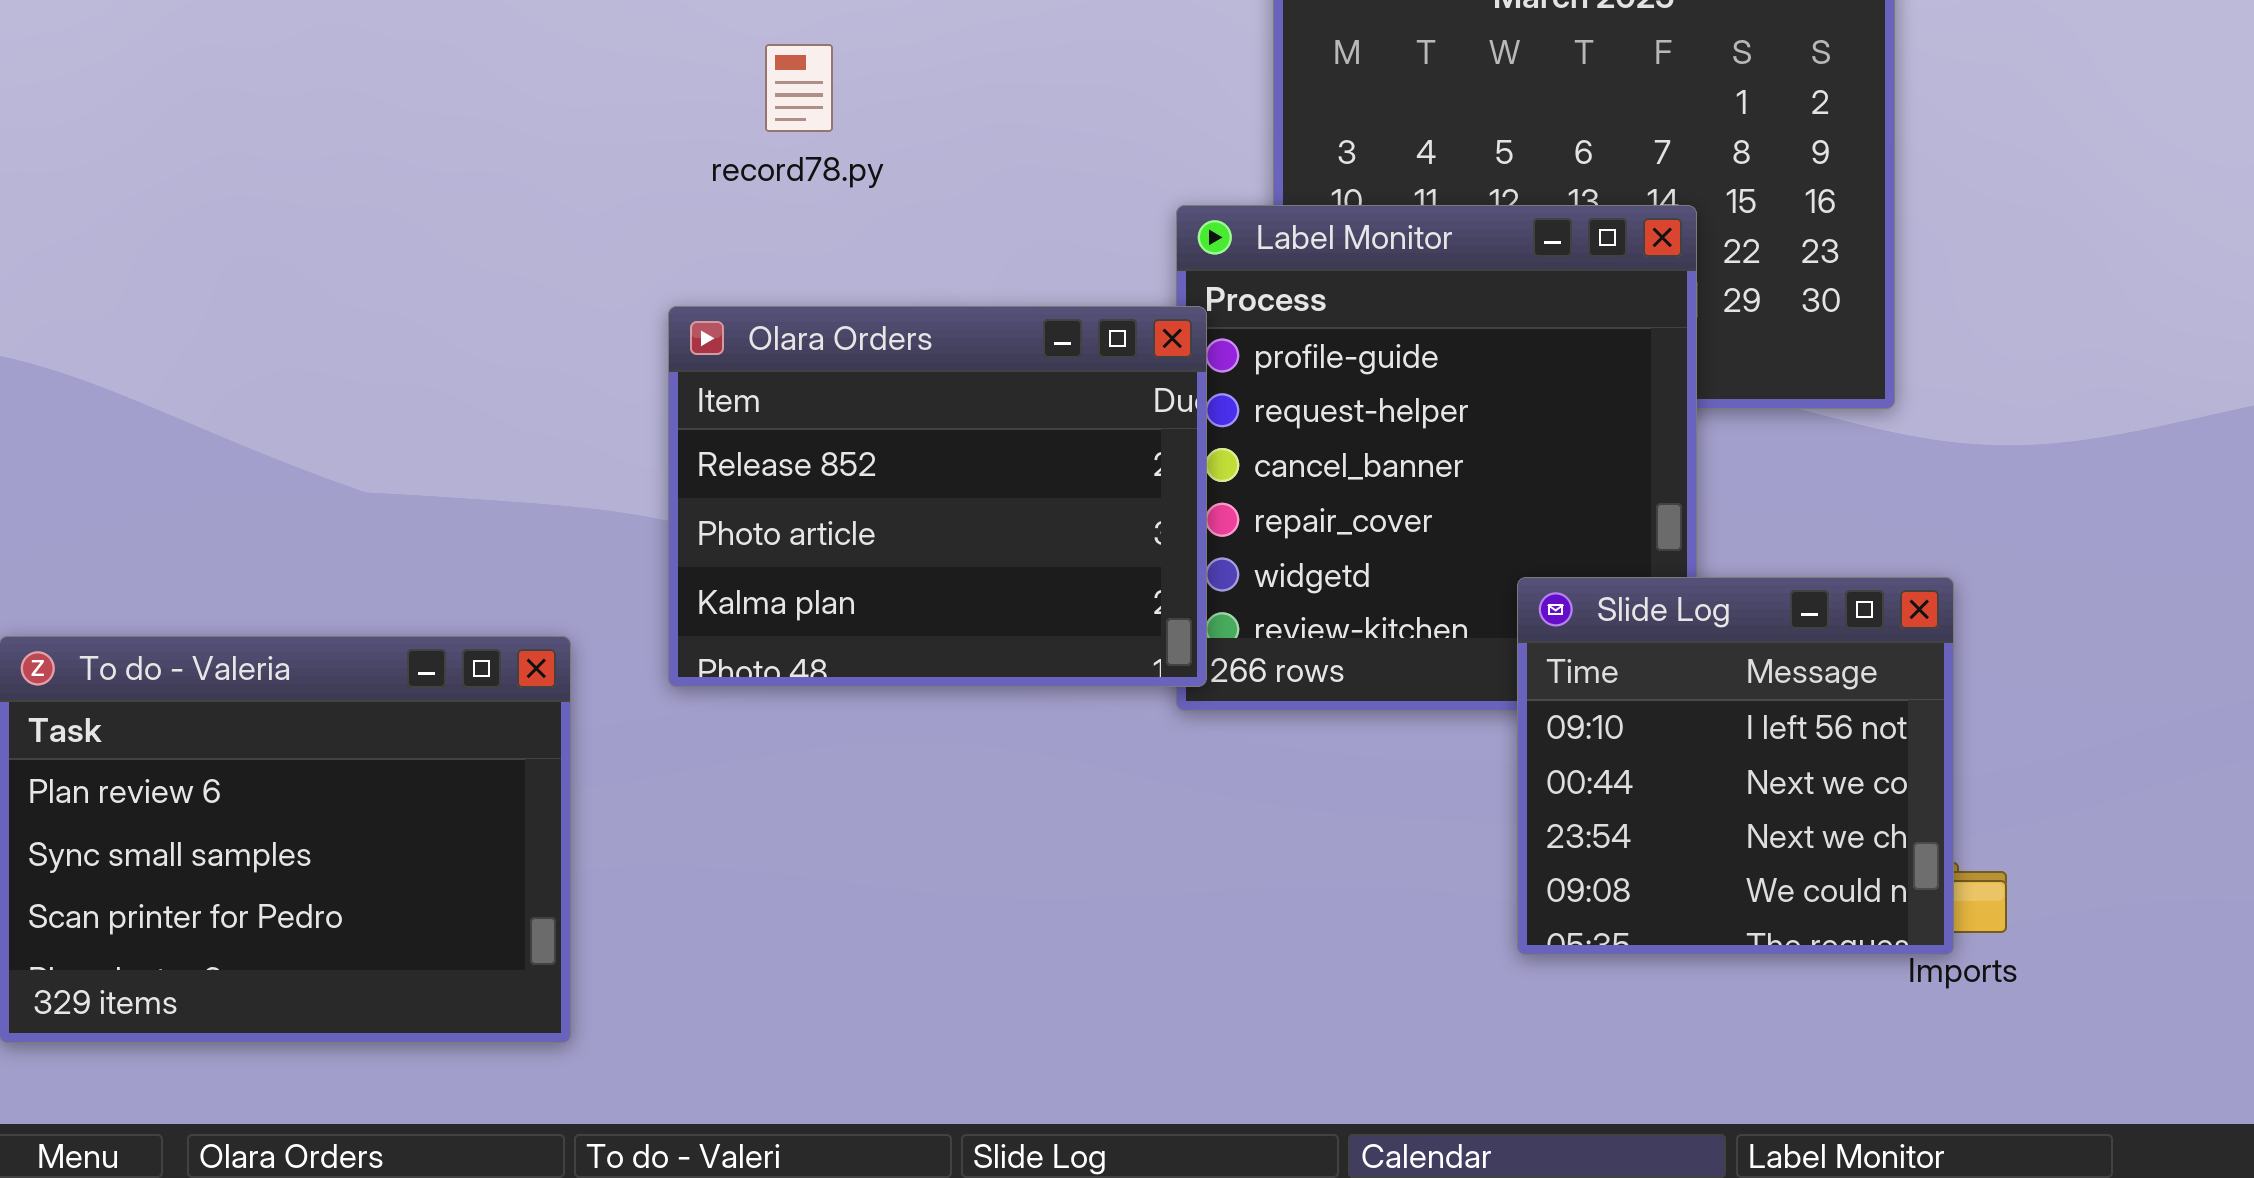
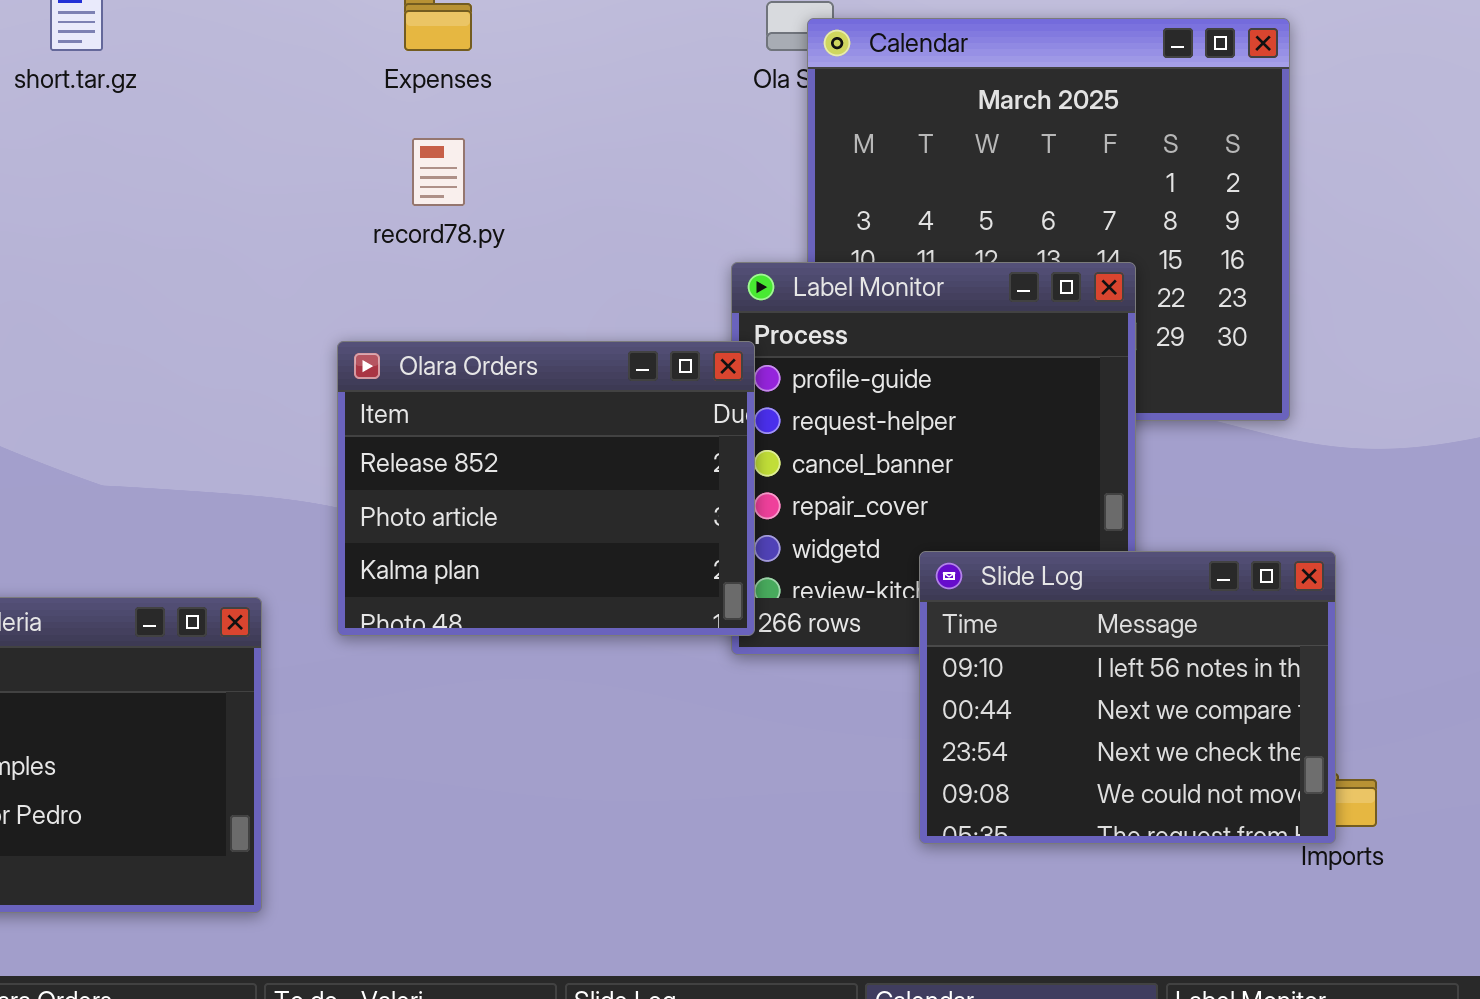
Slide Log: [1517,577,1954,955] -> [919,551,1336,844], resized

